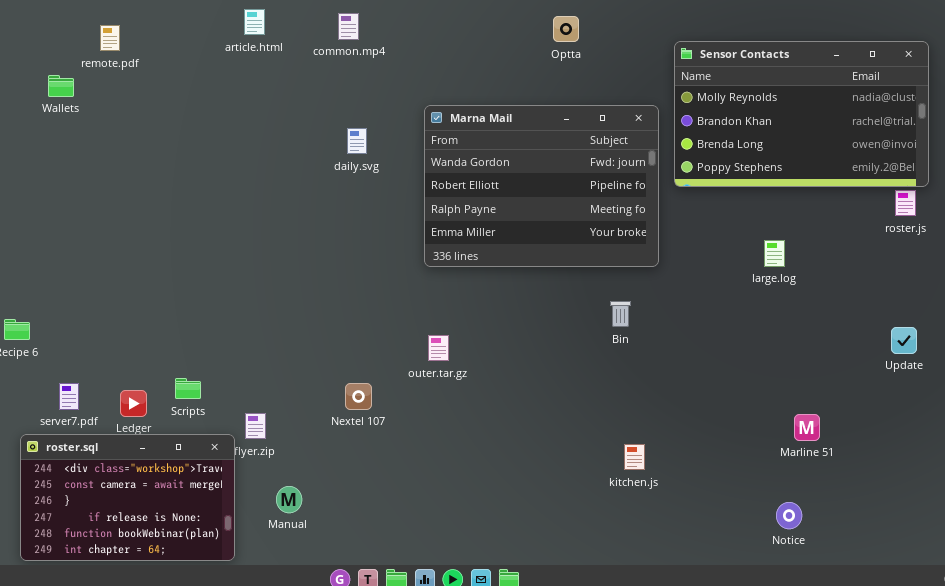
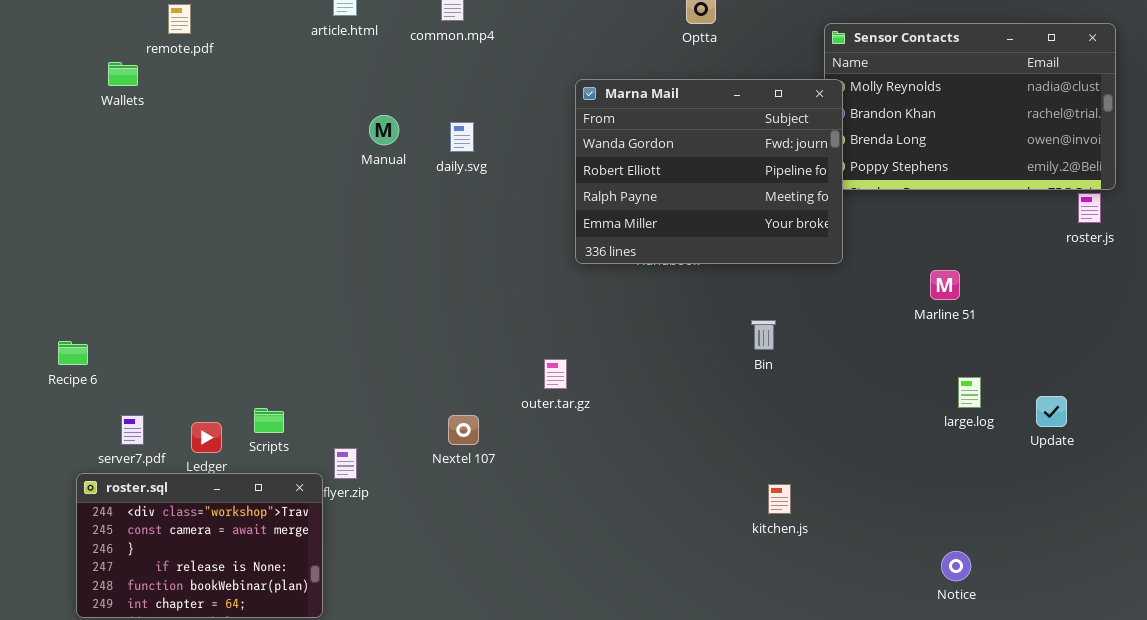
Marna Mail: [424,105,659,267] -> [575,79,843,264], moved
large.log: [764,240,785,267] -> [958,377,981,408], moved
Update: [891,327,917,354] -> [1036,396,1067,427], moved
Marline 51: [794,414,820,441] -> [930,270,960,300], moved
Manual: [276,486,302,513] -> [369,115,399,145], moved

